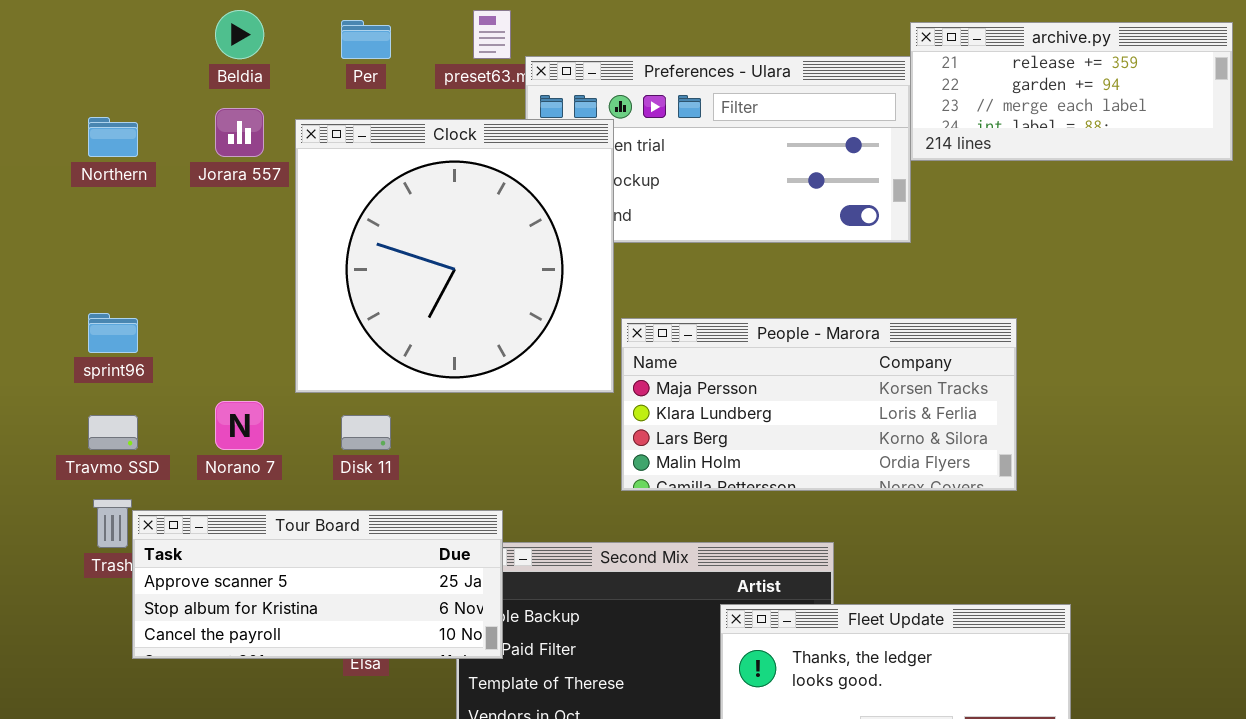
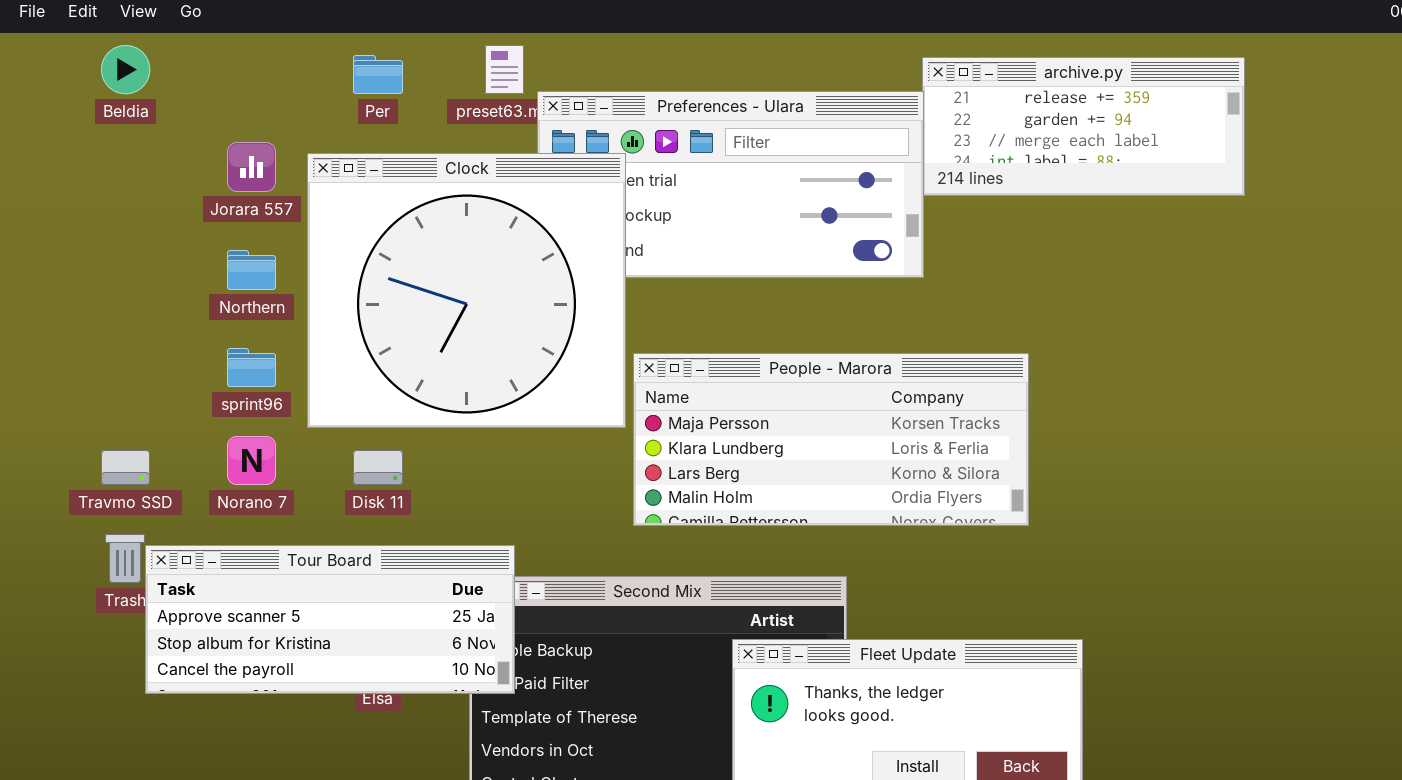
Beldia: [215,10,264,59] -> [101,45,150,94], moved
Northern: [88,117,138,157] -> [227,250,276,290], moved
sprint96: [88,313,138,353] -> [227,348,276,387], moved

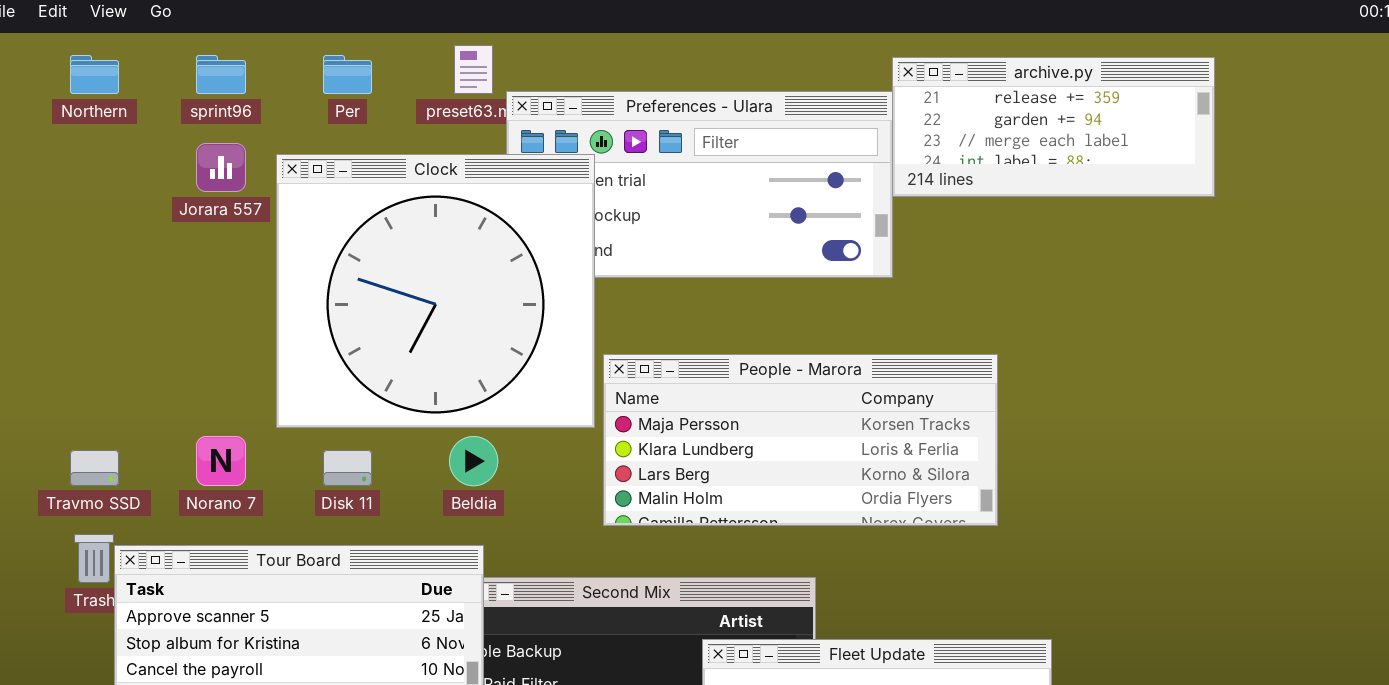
Beldia: [101,45,150,94] -> [449,436,498,486], moved
Northern: [227,250,276,290] -> [70,55,119,94], moved
sprint96: [227,348,276,387] -> [196,55,246,94], moved

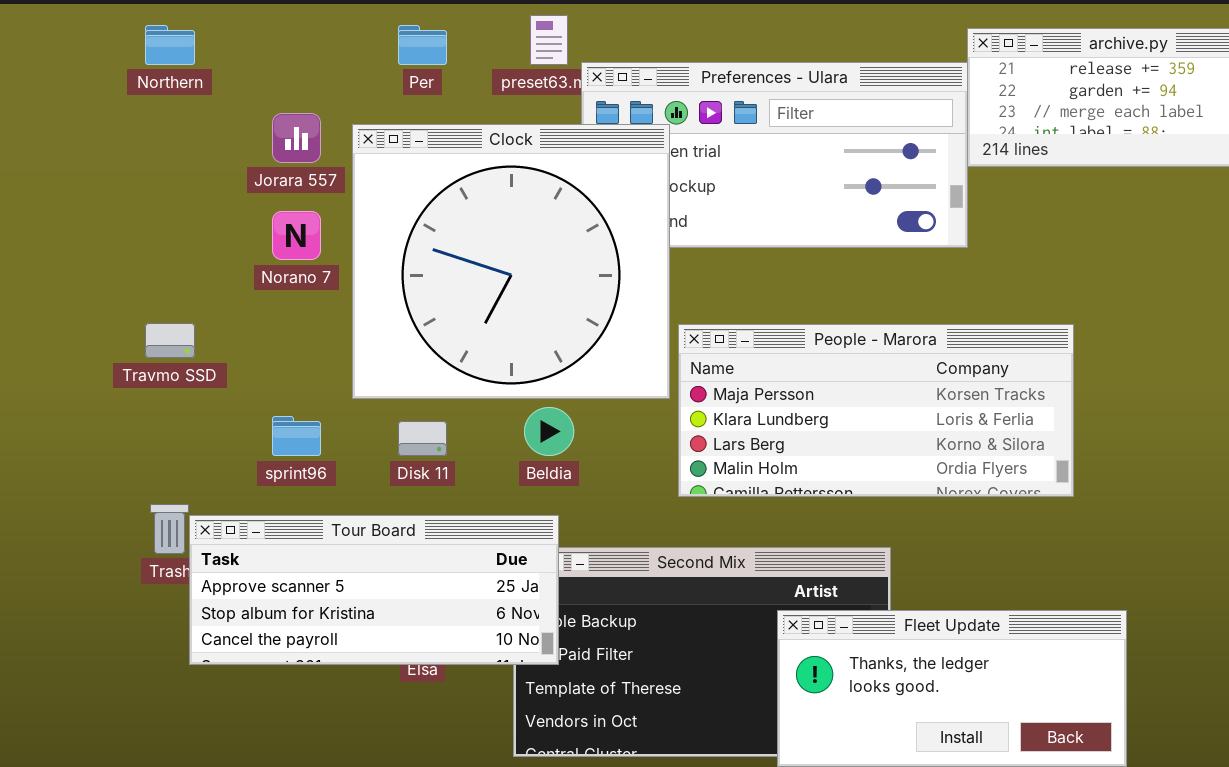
sprint96: [196,55,246,94] -> [272,416,321,456], moved
Norano 7: [196,436,246,486] -> [272,211,321,260], moved
Travmo SSD: [70,450,119,486] -> [145,323,195,358], moved

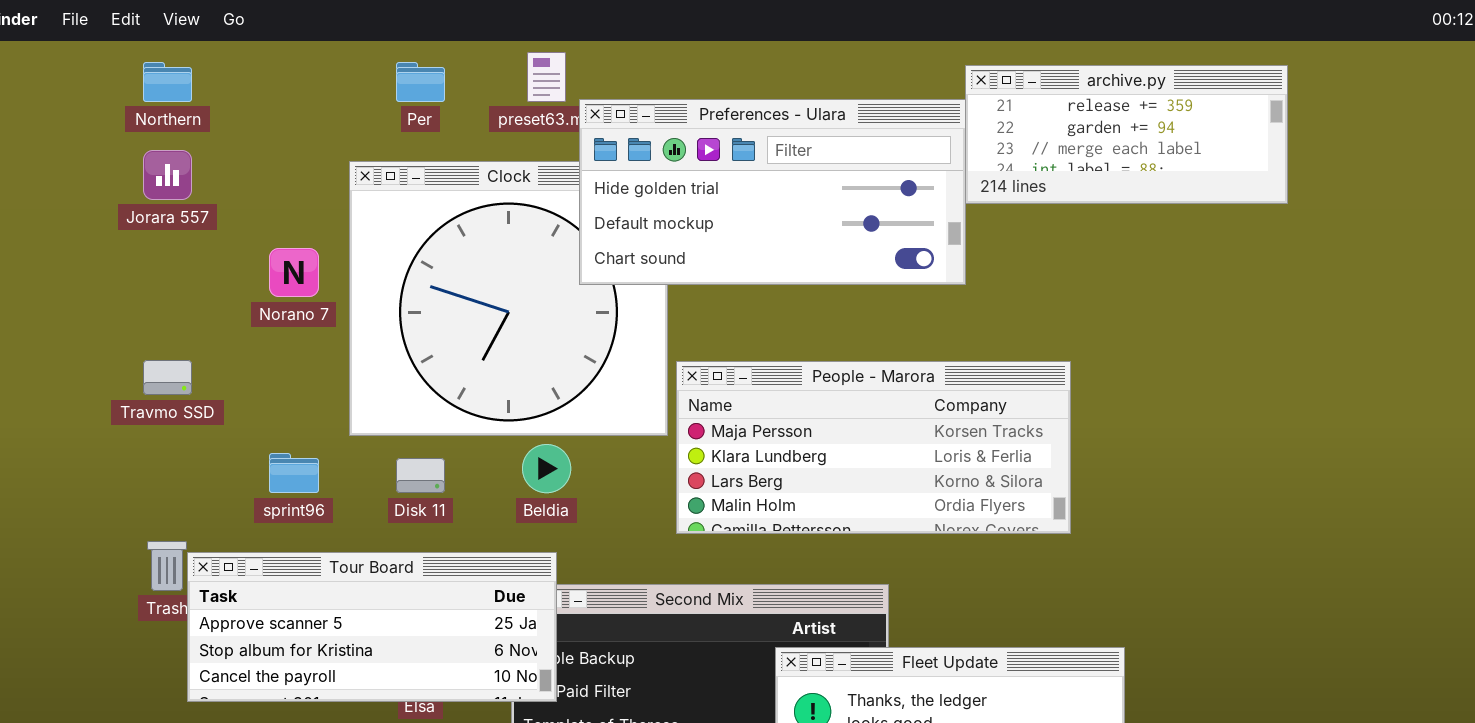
Preferences - Ulara: [581,62,968,248] -> [579,99,966,285], raised
Jorara 557: [272,113,321,163] -> [143,150,192,200], moved

